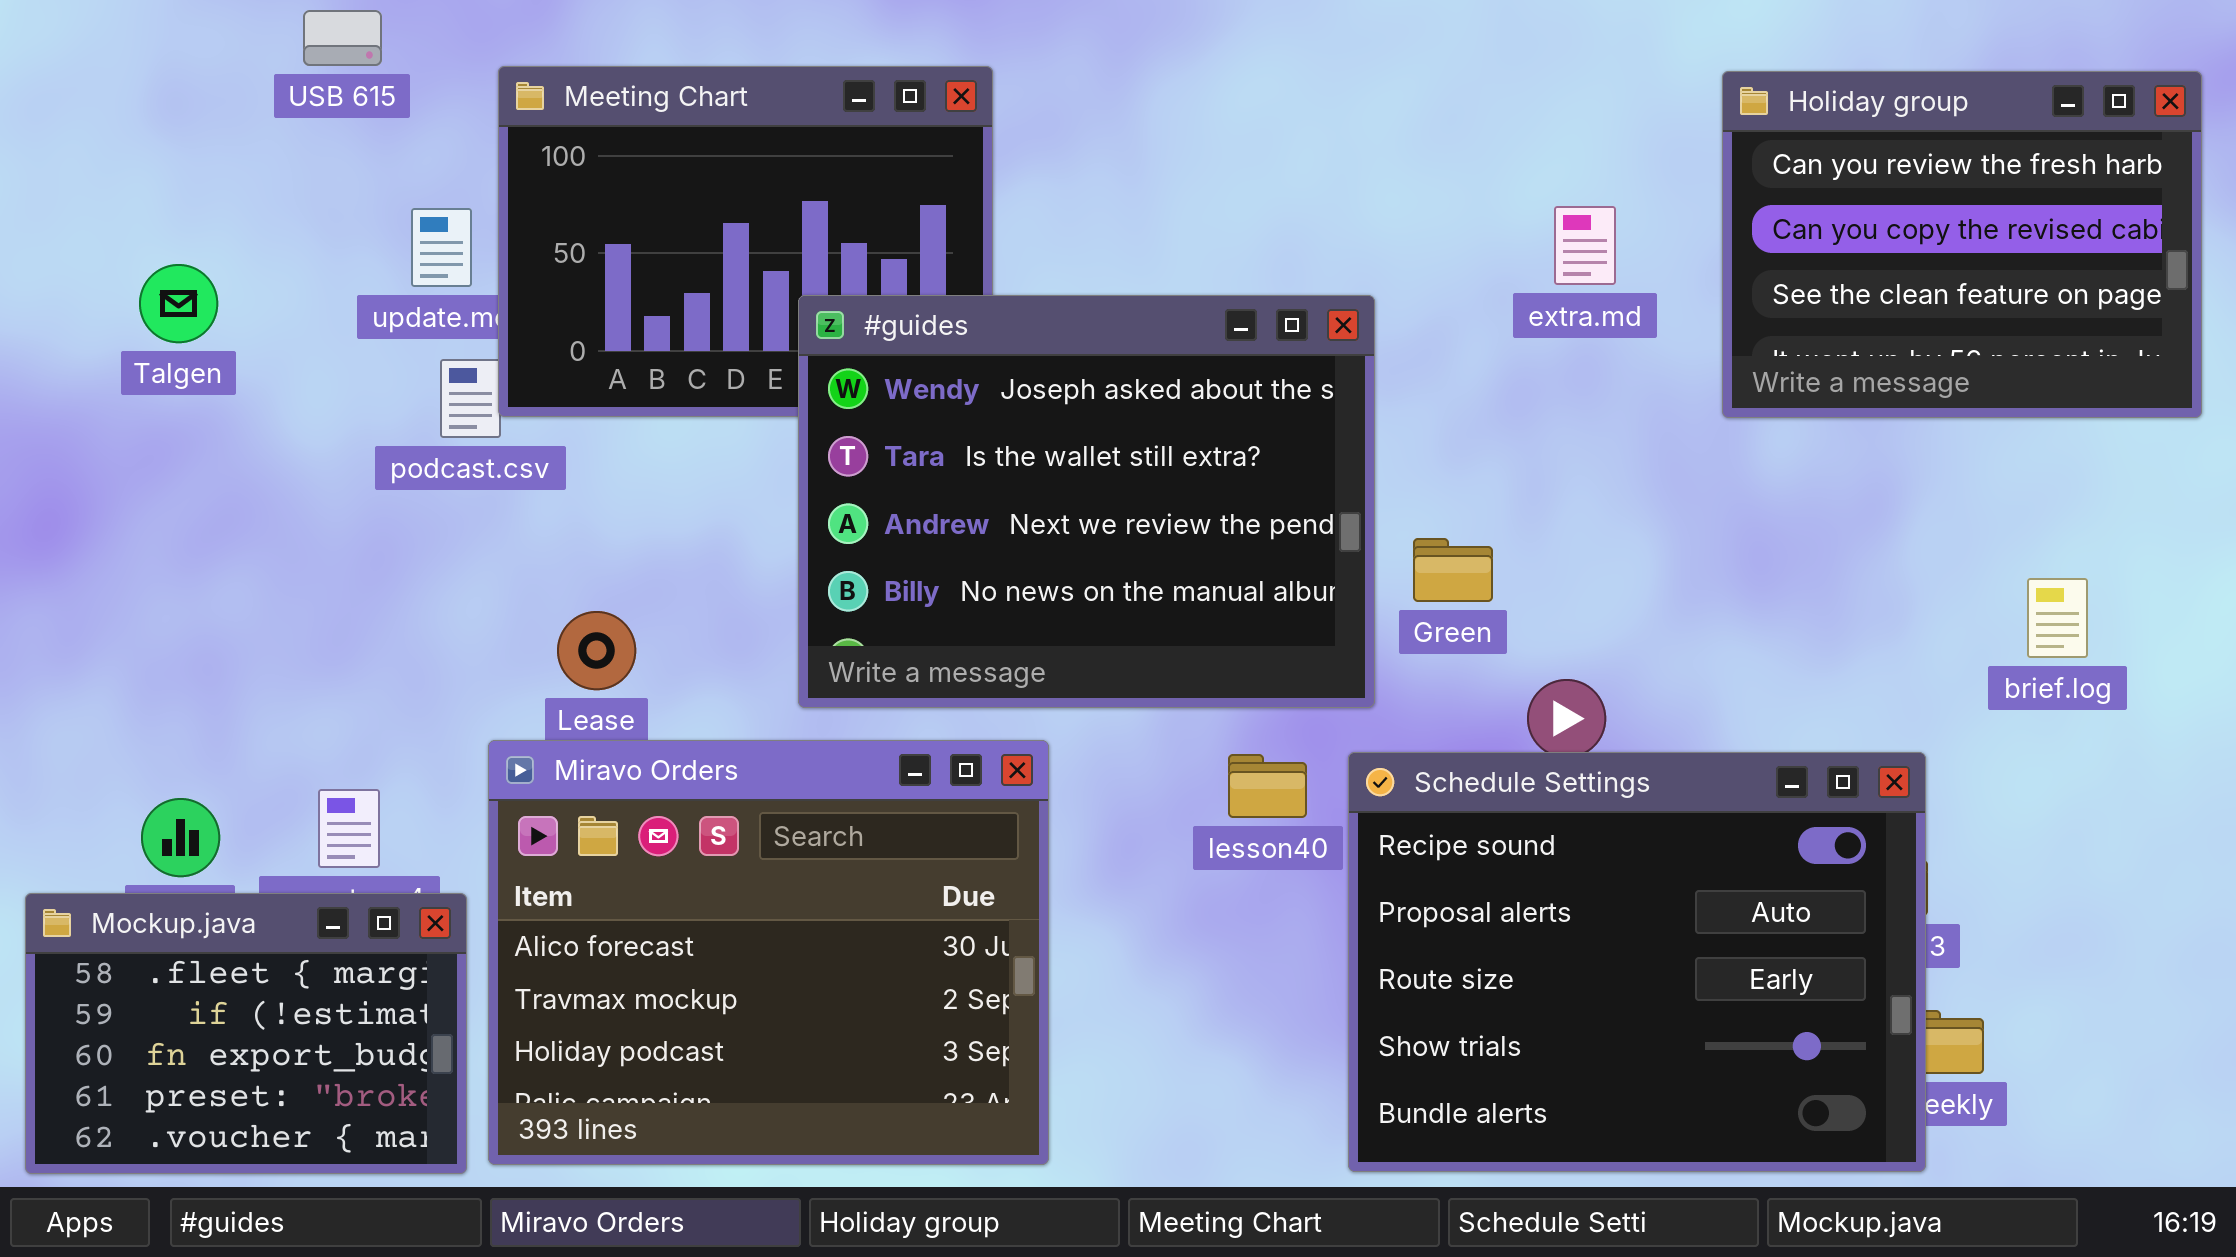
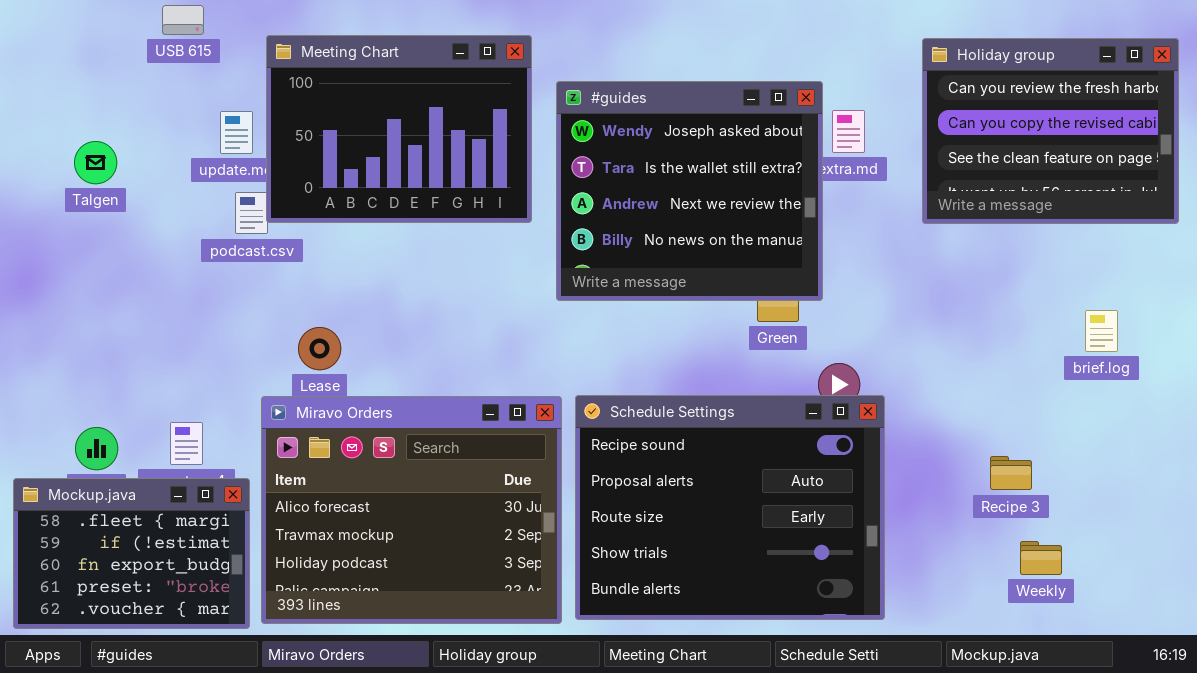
#guides: [798,295,1375,708] -> [556,81,823,301], moved, resized
Schedule Settings: [1348,752,1926,1172] -> [575,395,885,620], moved

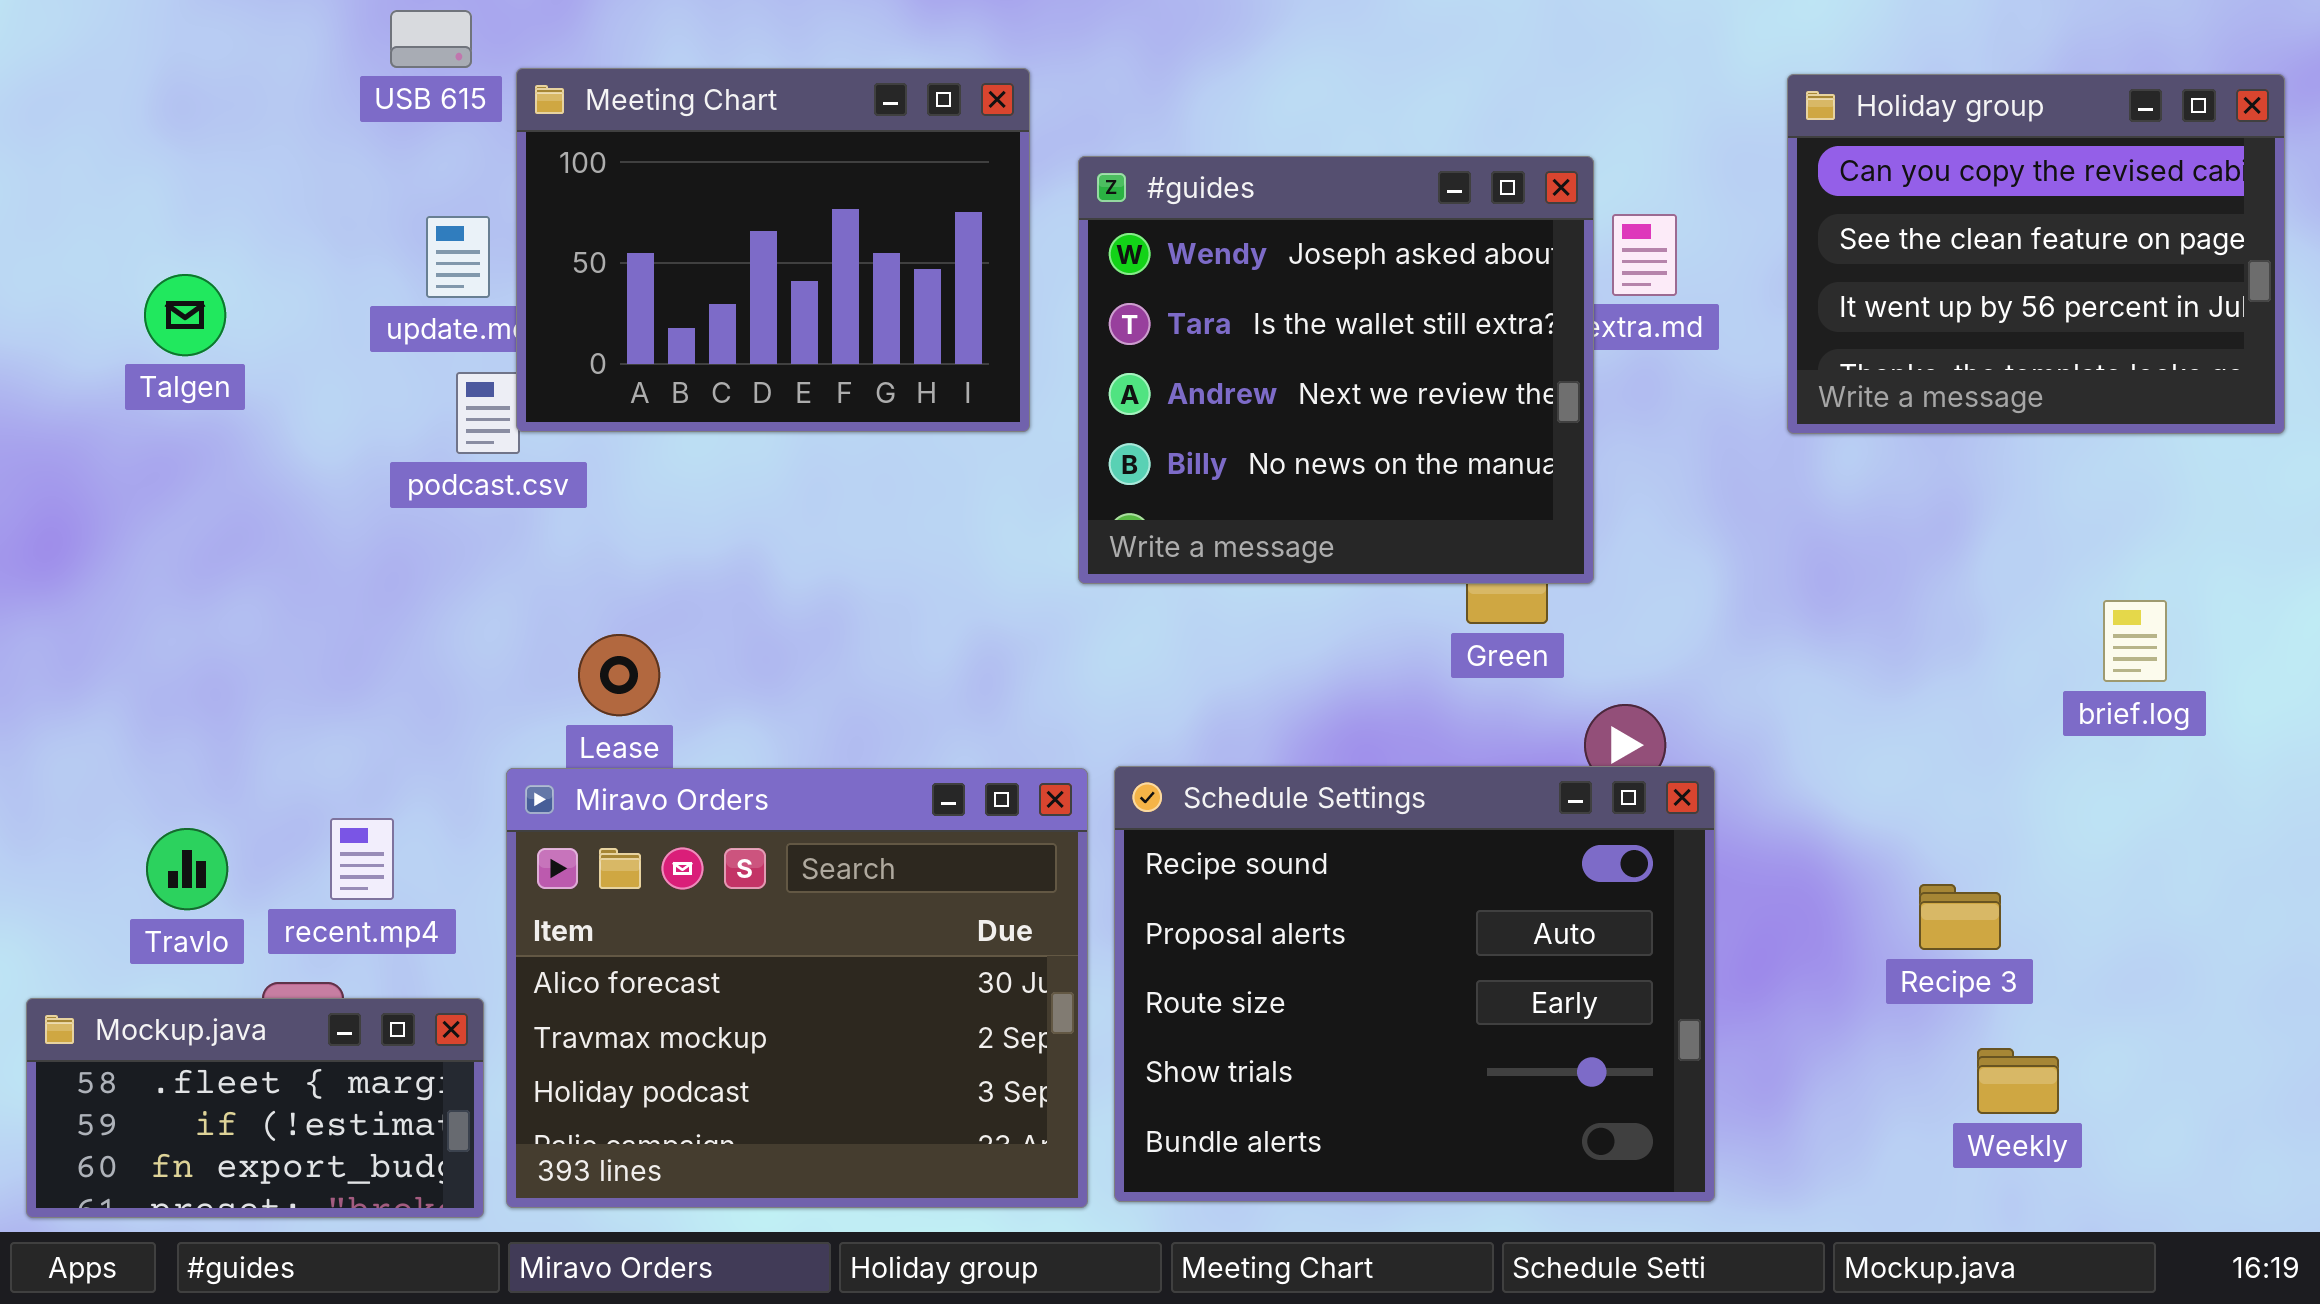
USB 615: [162,5,204,35] -> [390,10,472,68], moved
Holiday group: [922,38,1179,224] -> [1787,74,2285,434], scrolled down 1 row
Mockup.java: [13,478,250,629] -> [26,998,484,1218], resized

